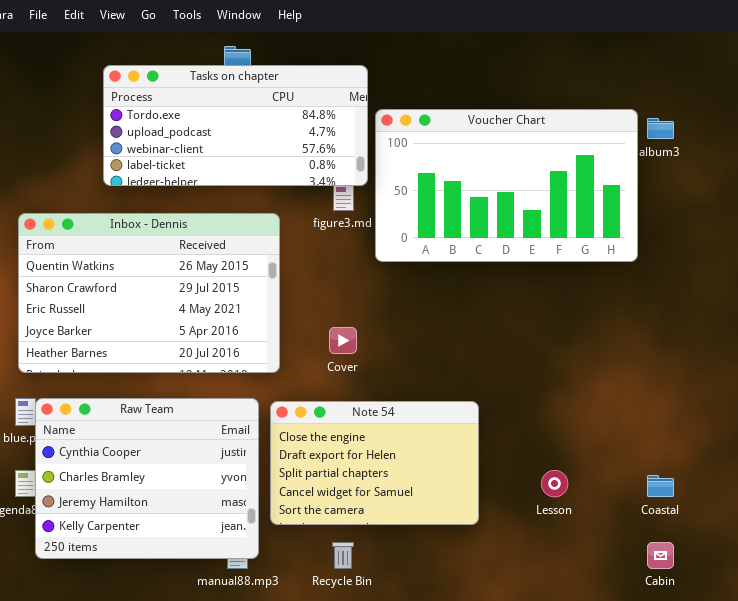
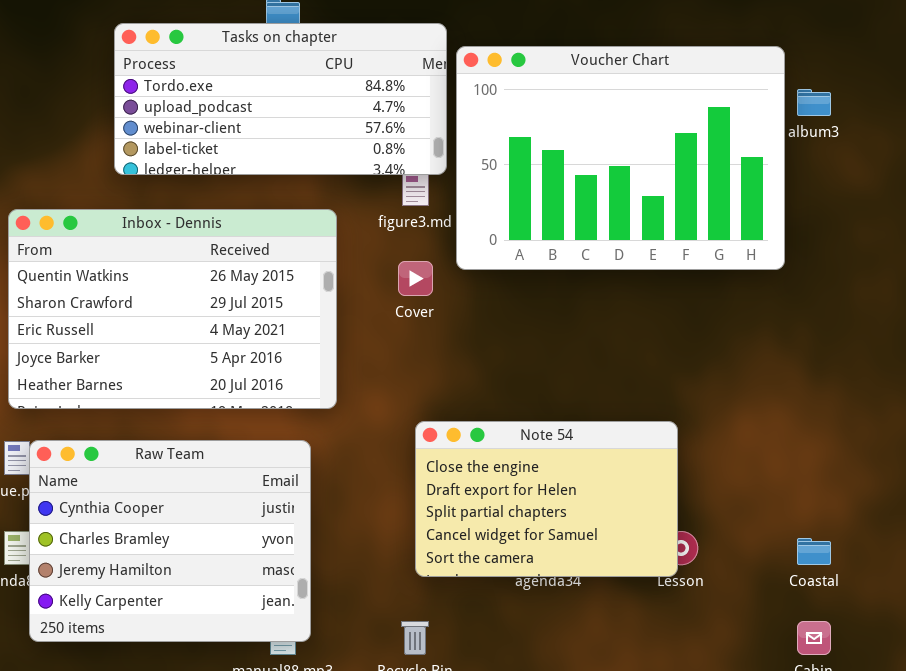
Voucher Chart: [375,109,638,262] -> [456,46,785,270], resized
Cover: [329,327,357,354] -> [398,261,433,296], moved
Note 54: [270,401,479,525] -> [415,421,678,577], moved

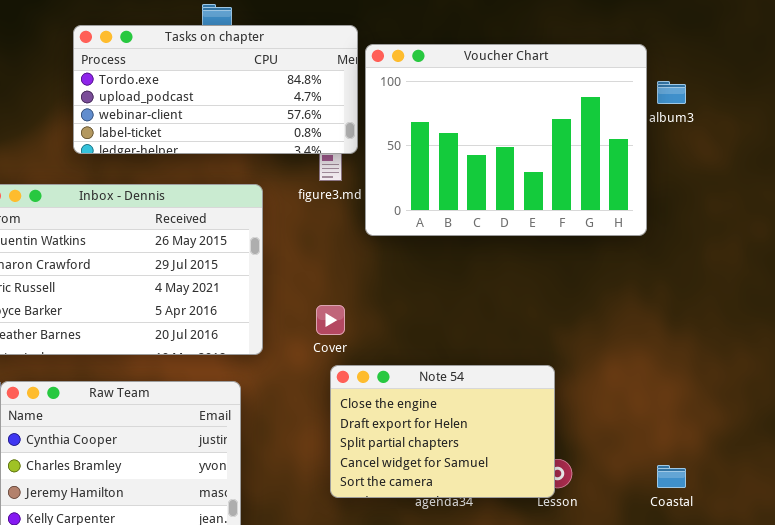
Cover: [398,261,433,296] -> [316,305,345,335], moved

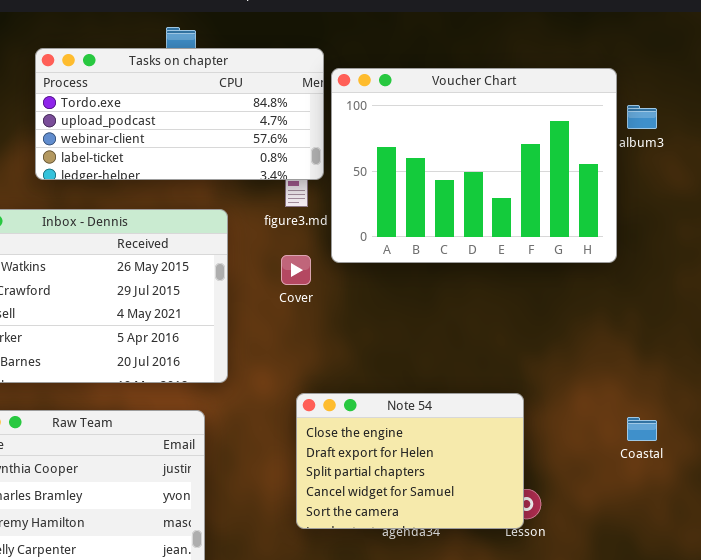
Cover: [316,305,345,335] -> [281,255,311,285], moved
Coastal: [657,465,686,488] -> [627,417,657,441], moved

